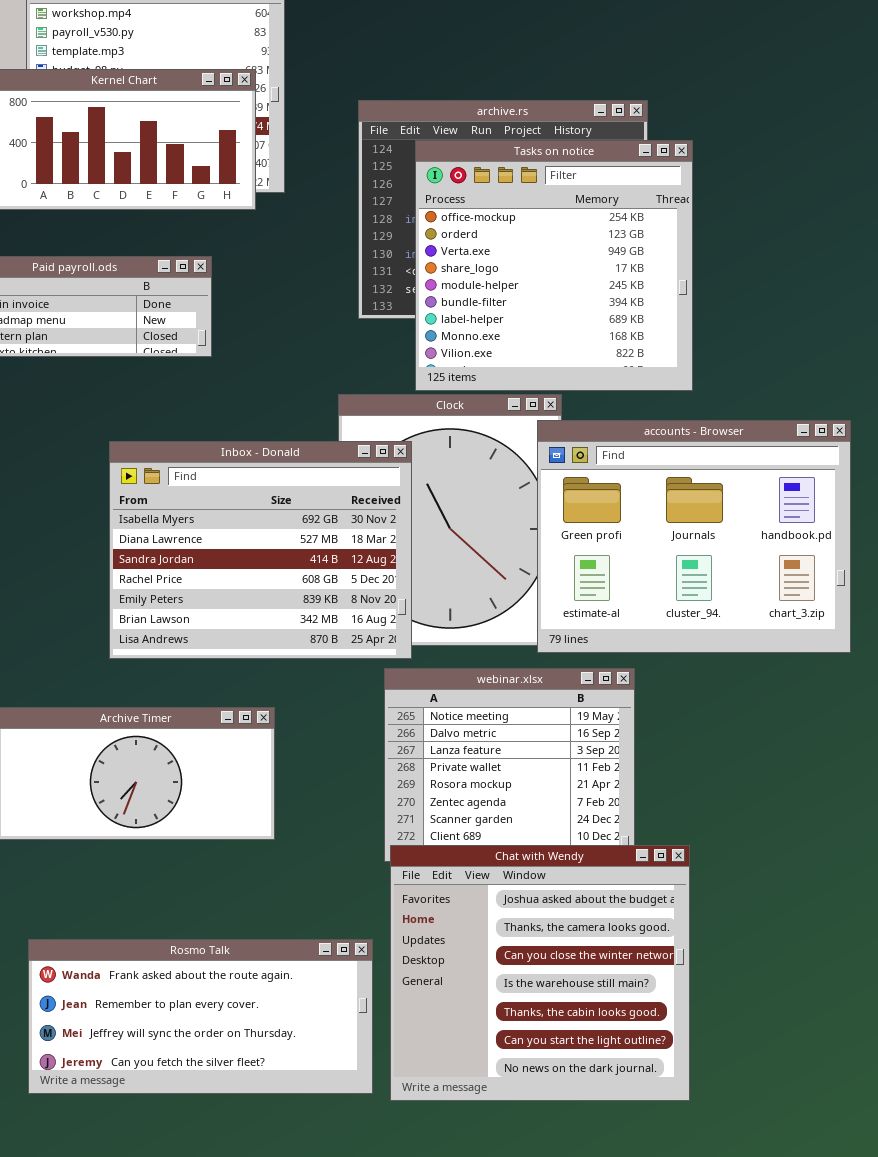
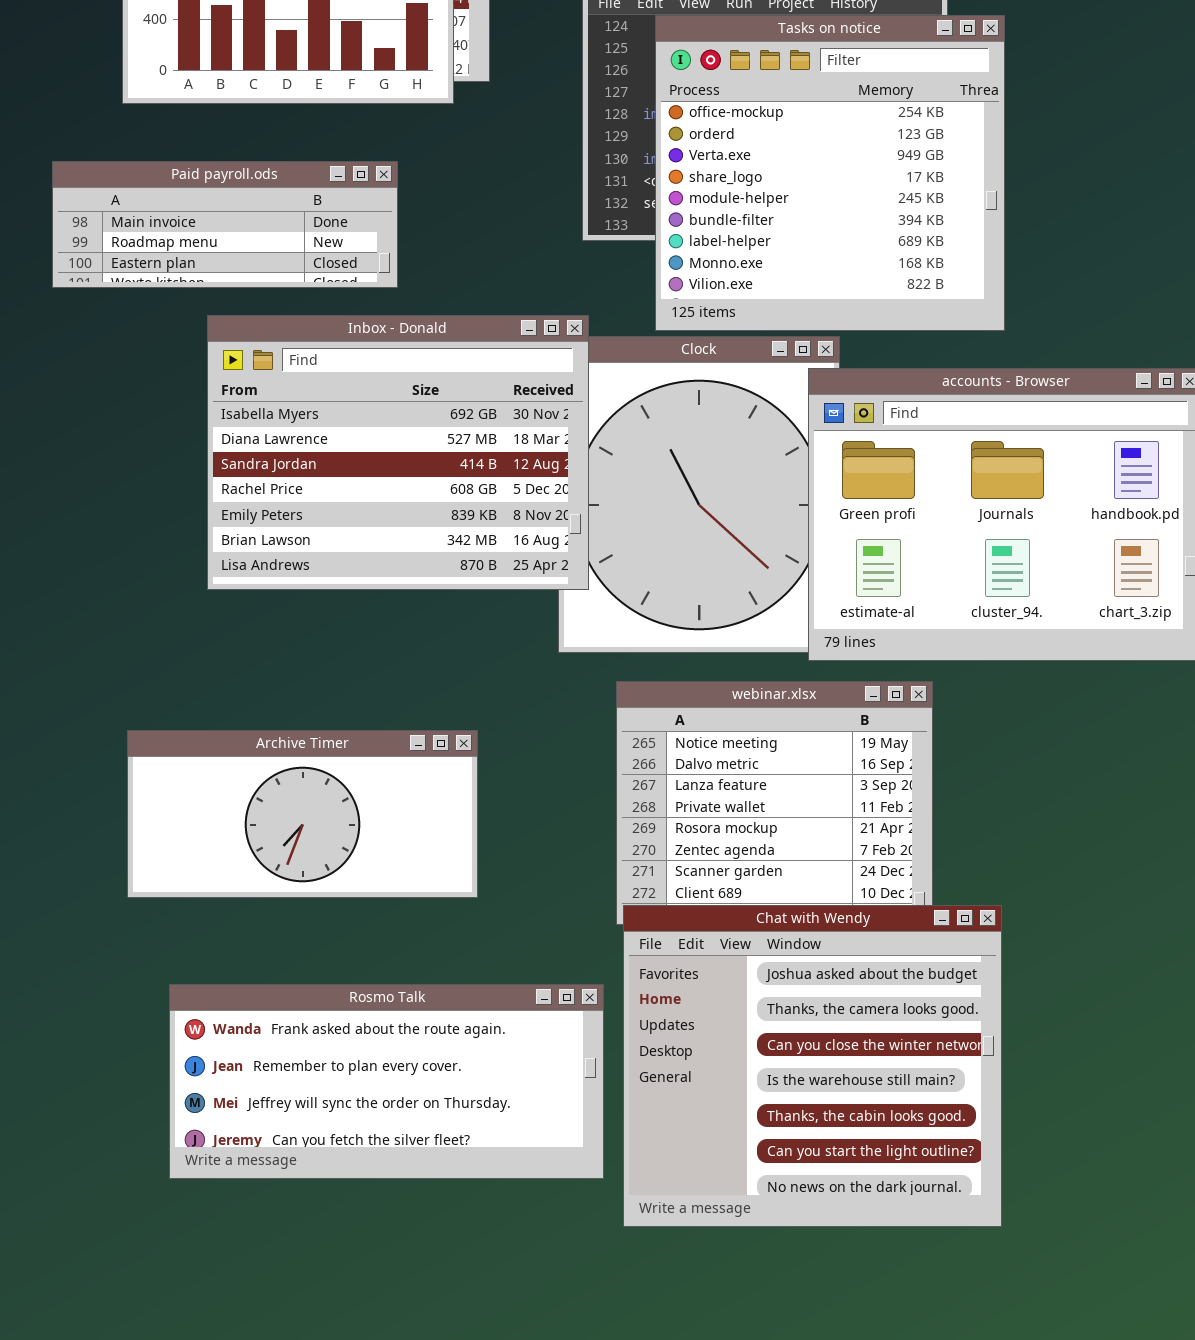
Inbox - Donald: [109,441,412,659] -> [207,315,589,590], moved
Rosmo Talk: [28,939,373,1094] -> [169,984,604,1179], moved

